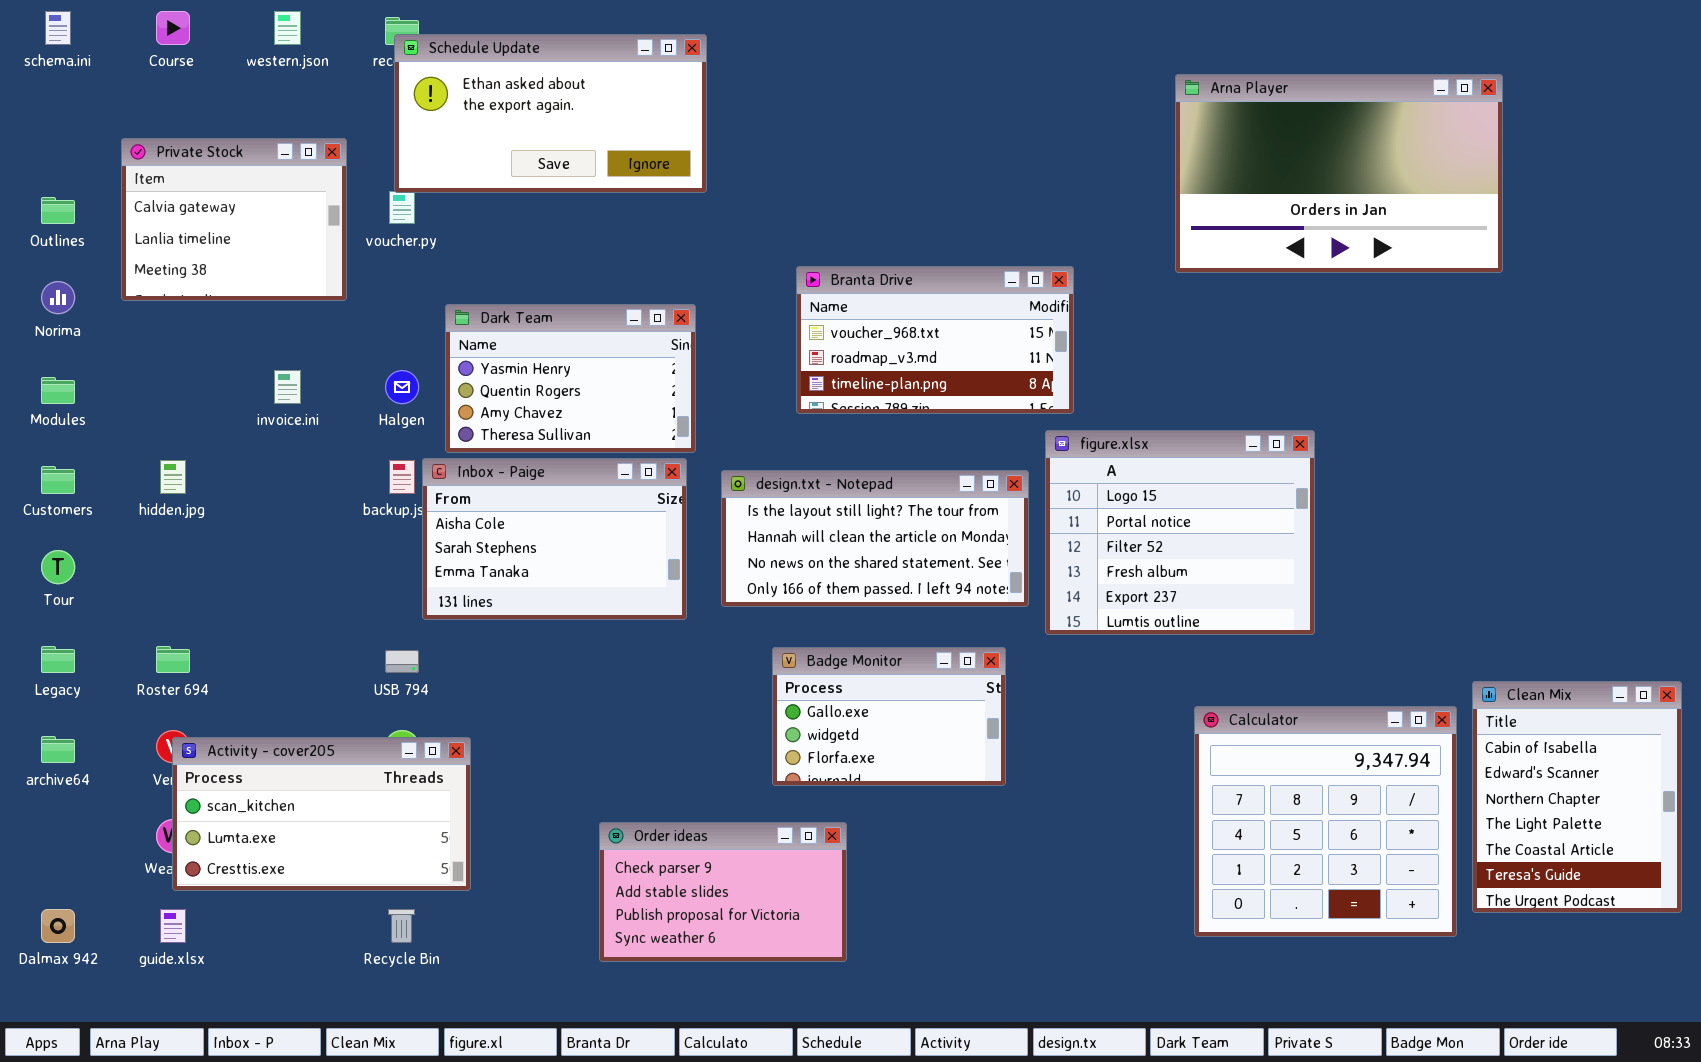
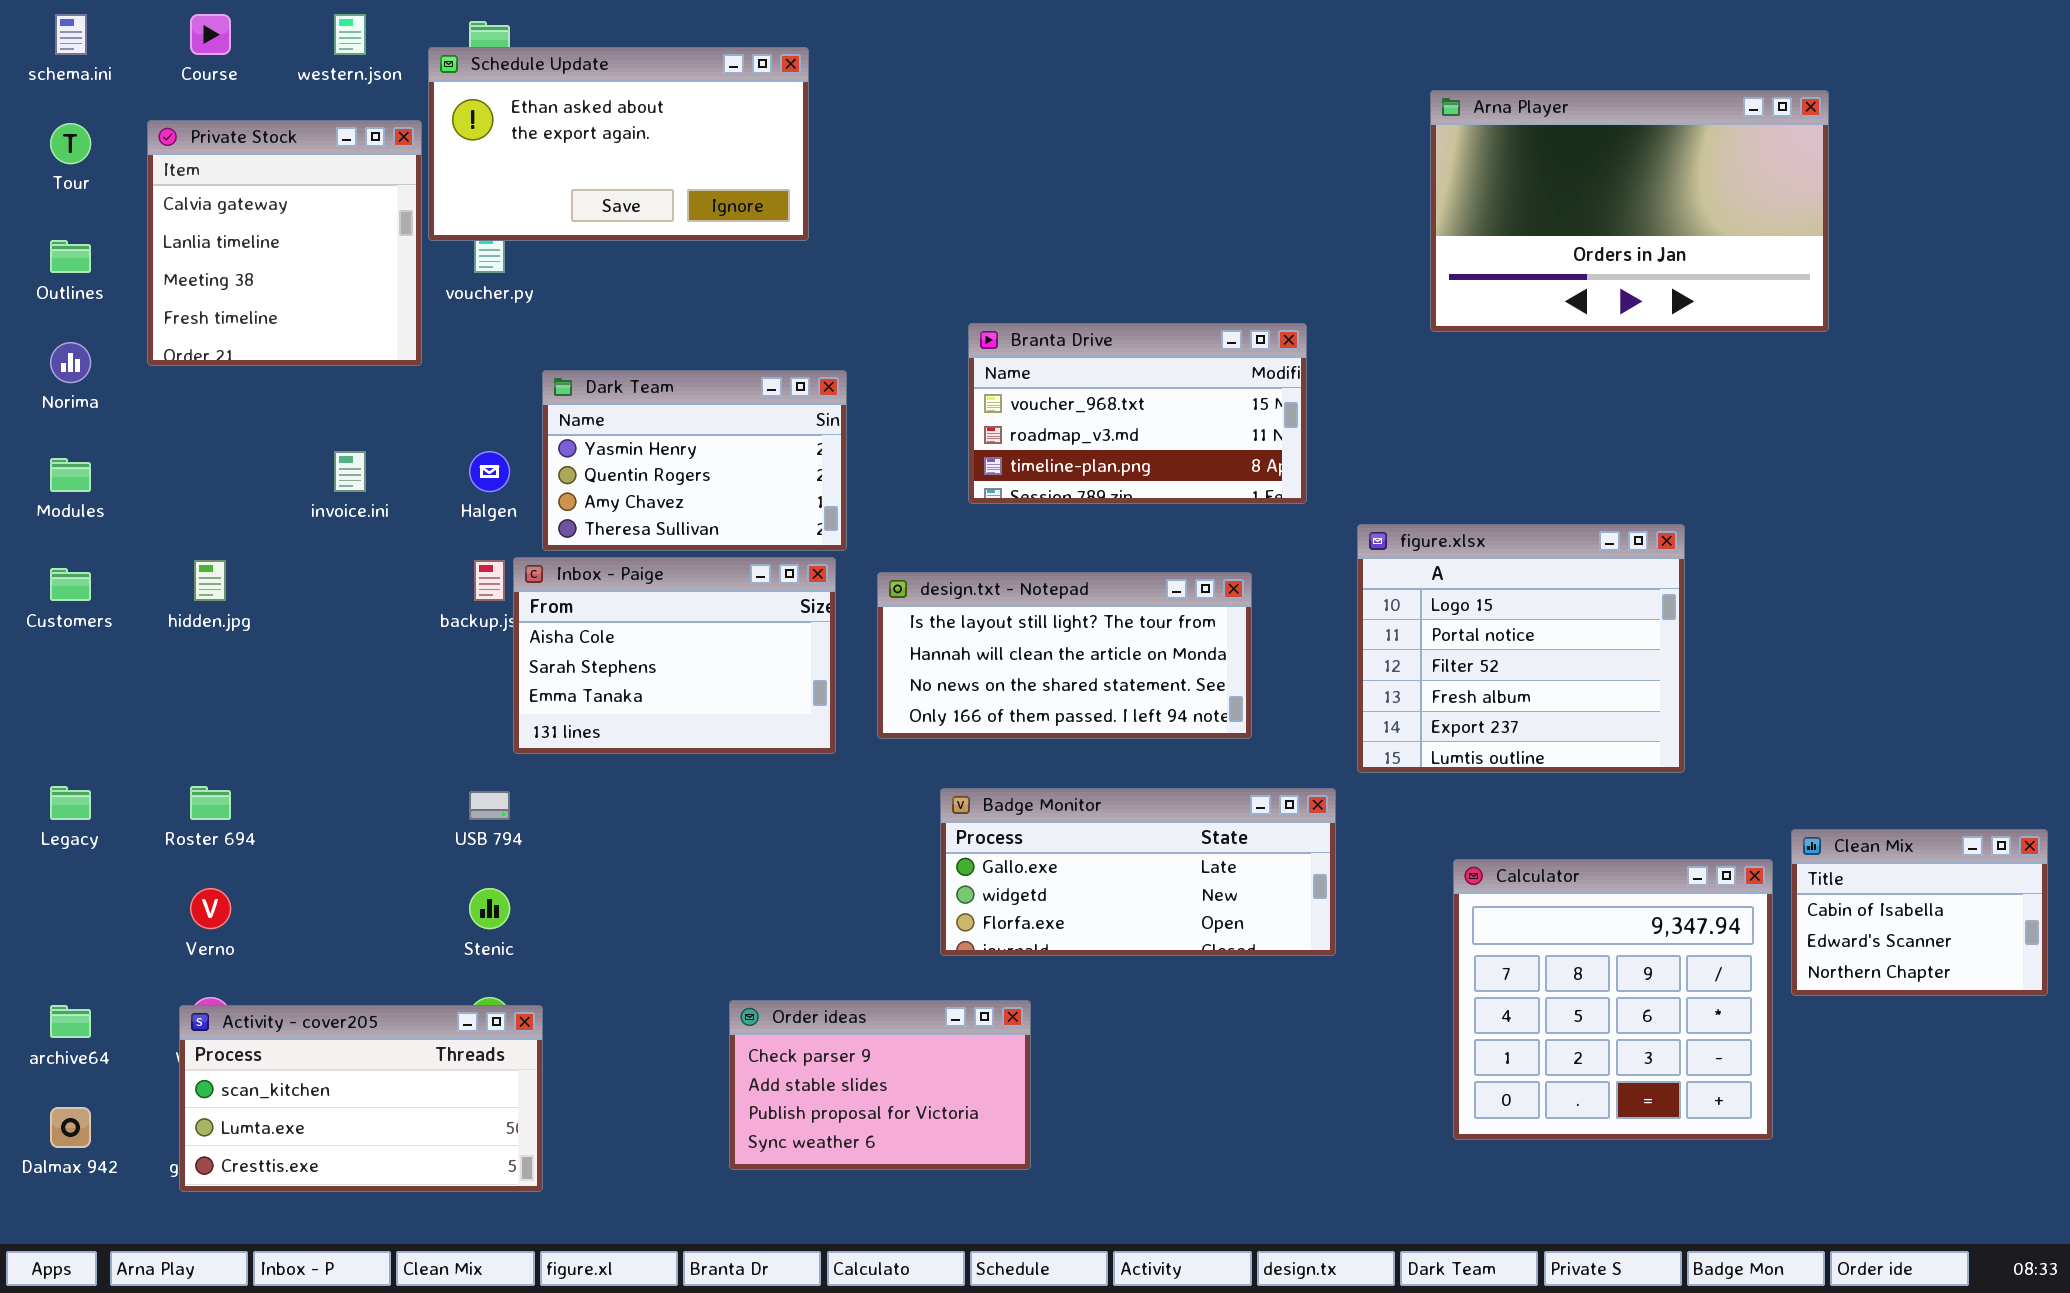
Schedule Update: [394,34,707,193] -> [428,47,809,241], moved
Private Stock: [121,138,347,301] -> [147,120,422,366], resized
figure.xlsx: [1045,430,1315,635] -> [1357,524,1685,773], moved
Tour: [41,550,75,584] -> [50,123,91,164], moved
Badge Monitor: [772,647,1006,786] -> [940,788,1336,956], resized
Clean Mix: [1472,681,1682,913] -> [1791,829,2048,996], resized
archive64: [41,736,75,763] -> [50,1005,91,1038], moved
Activity - cover205: [172,737,471,891] -> [179,1005,543,1192], moved

